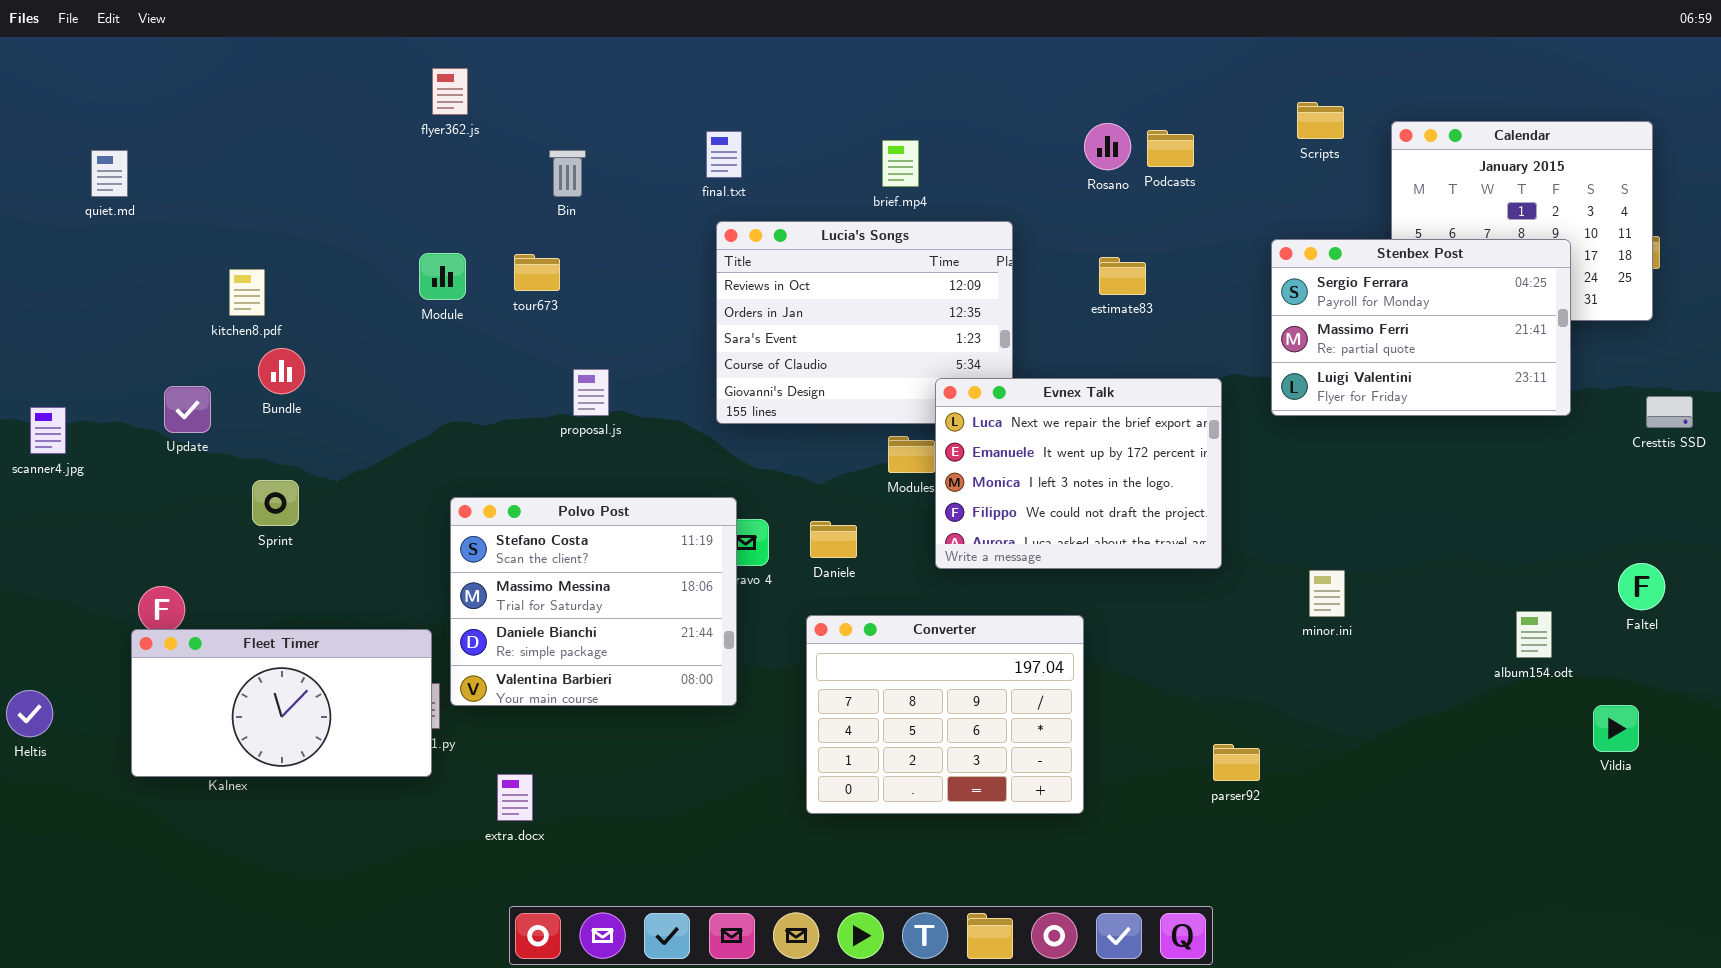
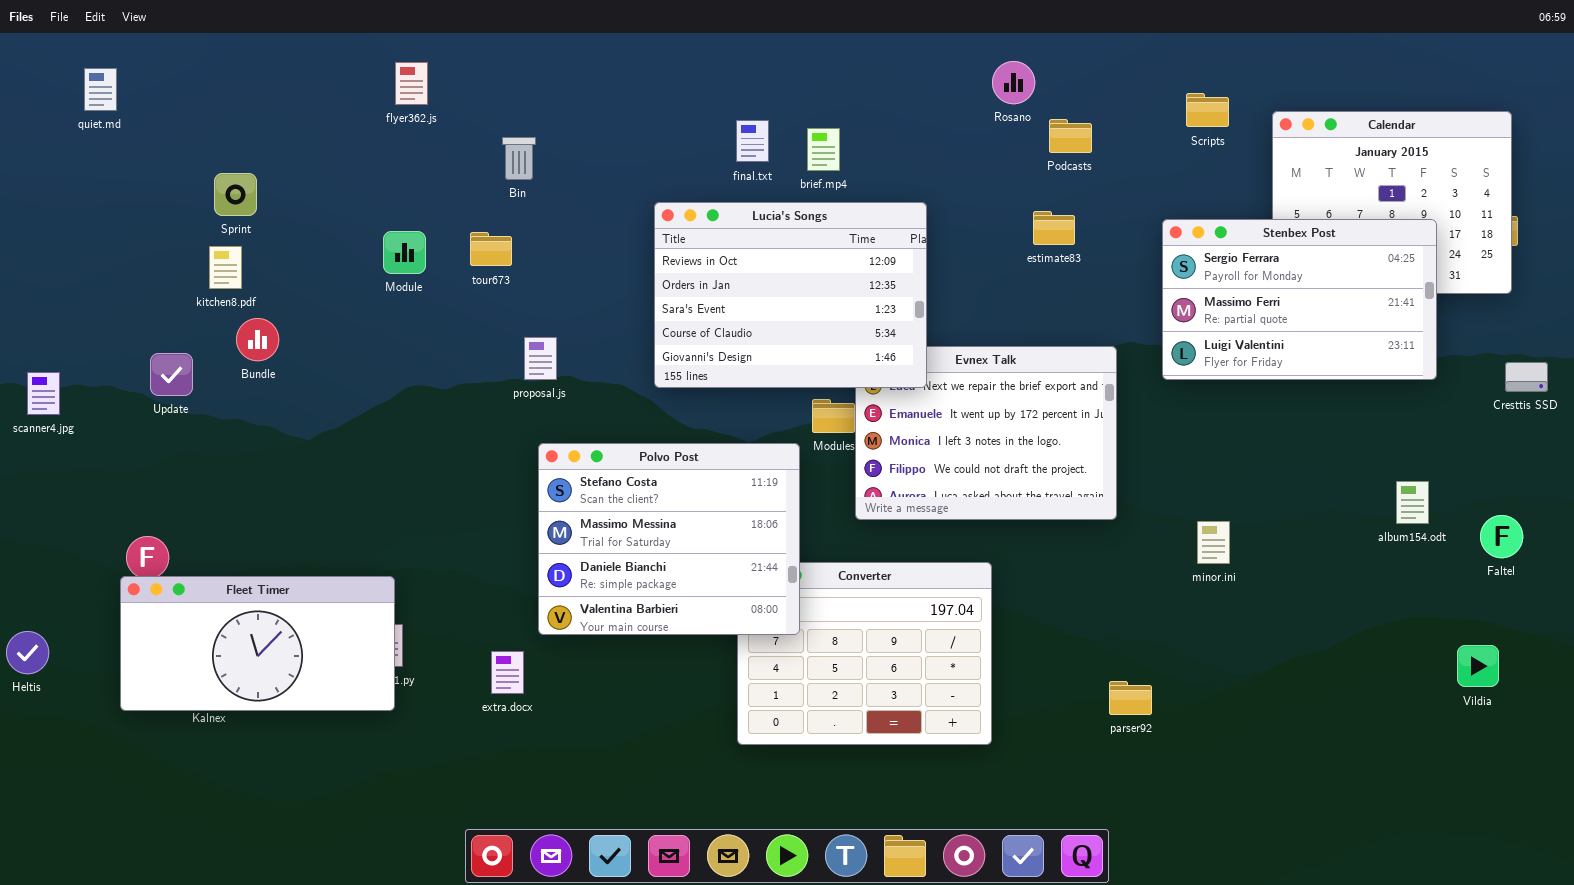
Rosano: [1084,123,1131,170] -> [992,61,1035,104], moved
final.txt: [706,131,742,178] -> [736,120,769,162], moved
quiet.md: [91,150,128,197] -> [84,68,117,111], moved
Lucia's Songs: [716,221,1013,424] -> [654,202,927,388], raised
estimate83: [1099,257,1146,295] -> [1033,211,1075,245], moved
Sprint: [252,480,299,526] -> [214,173,257,216], moved
Polvo Post: [450,497,737,706] -> [538,443,800,635], moved
album154.odt: [1516,611,1552,658] -> [1396,481,1429,524], moved
extra.docx: [497,774,533,821] -> [491,651,524,694], moved

